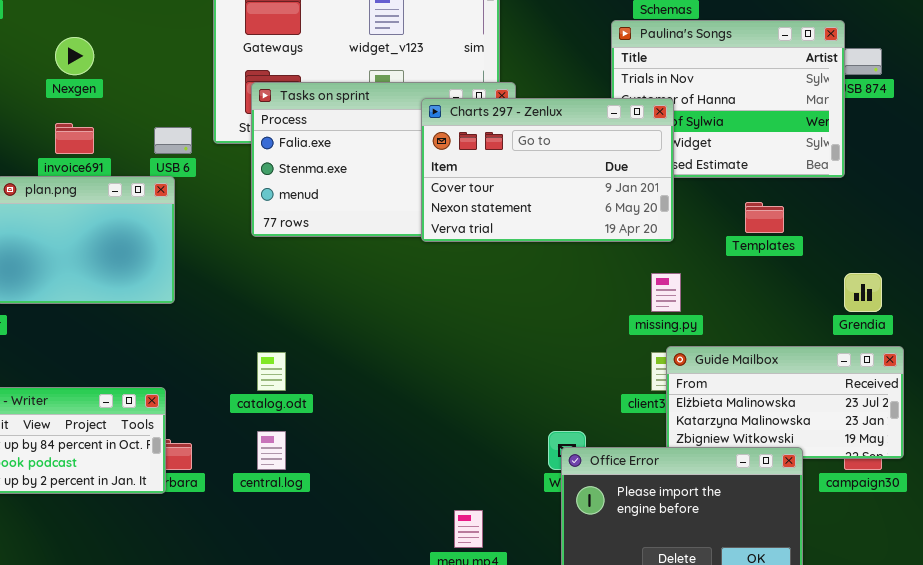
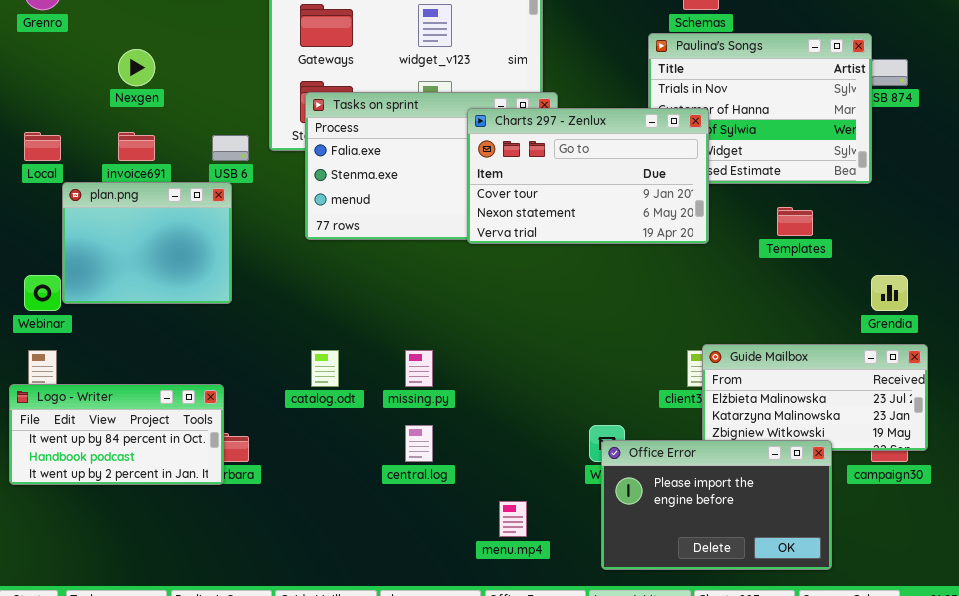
missing.py: [651,273,681,312] -> [405,350,433,387], moved
central.log: [257,431,286,470] -> [405,425,433,462], moved

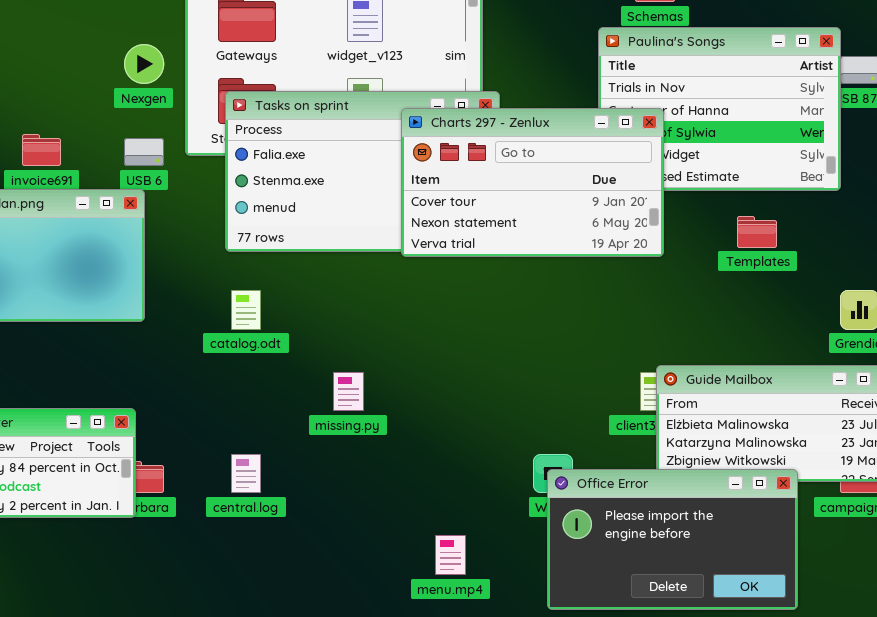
Nexgen: [118,49,155,86] -> [124,44,164,84], moved
catalog.odt: [311,350,339,387] -> [231,290,261,330], moved
central.log: [405,425,433,462] -> [231,454,261,493], moved

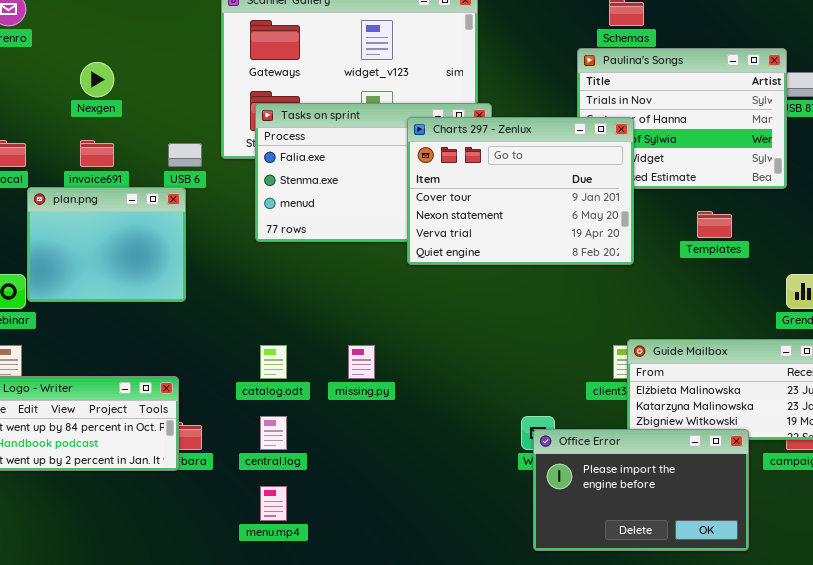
Nexgen: [124,44,164,84] -> [80,62,114,97], moved
Charts 297 - Zenlux: [401,108,664,257] -> [407,117,634,265], resized
catalog.odt: [231,290,261,330] -> [260,345,287,379], moved
menu.mp4: [435,535,466,575] -> [260,486,287,521], moved

